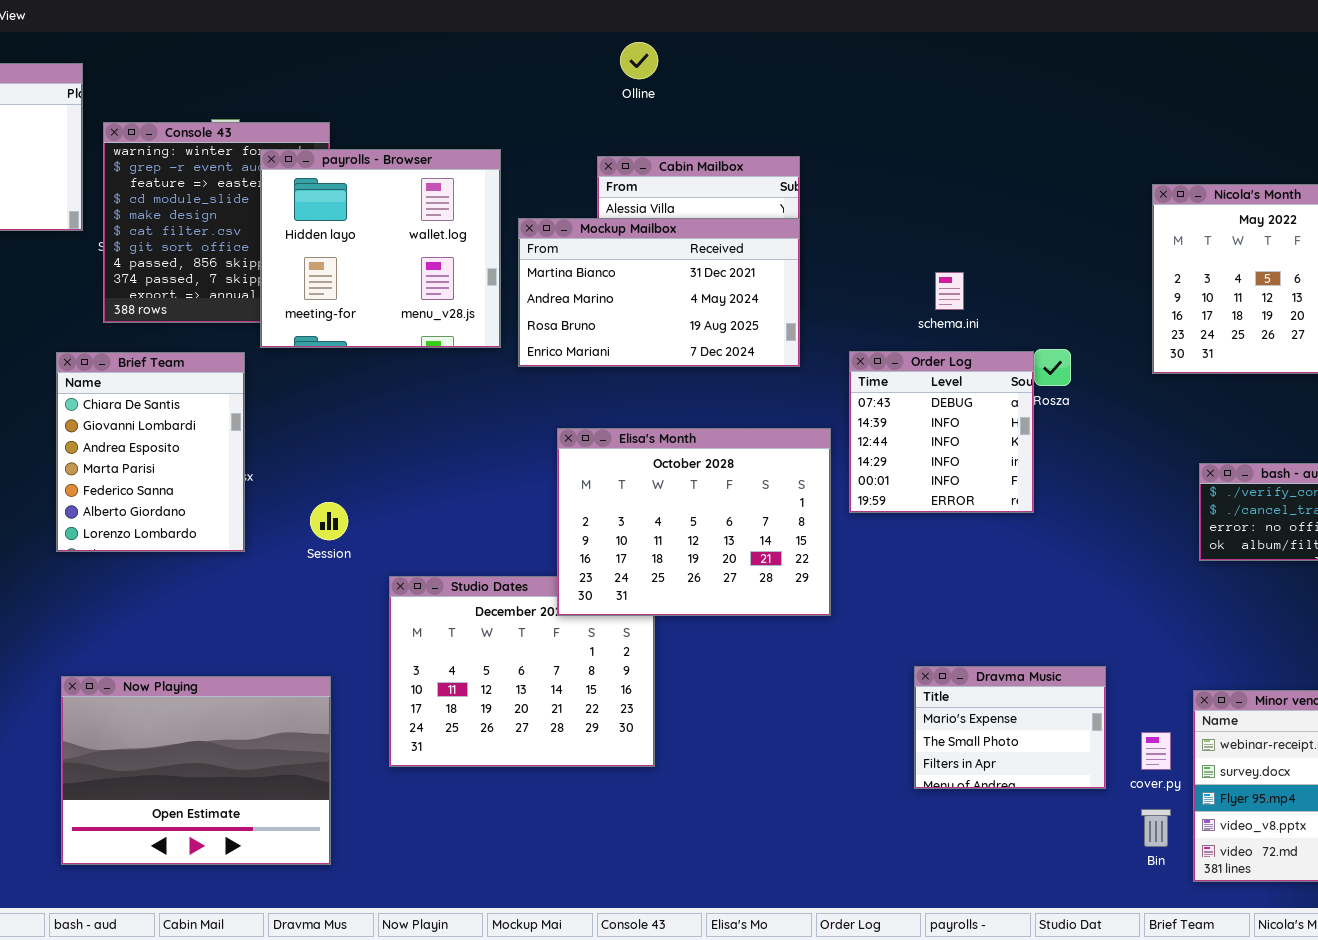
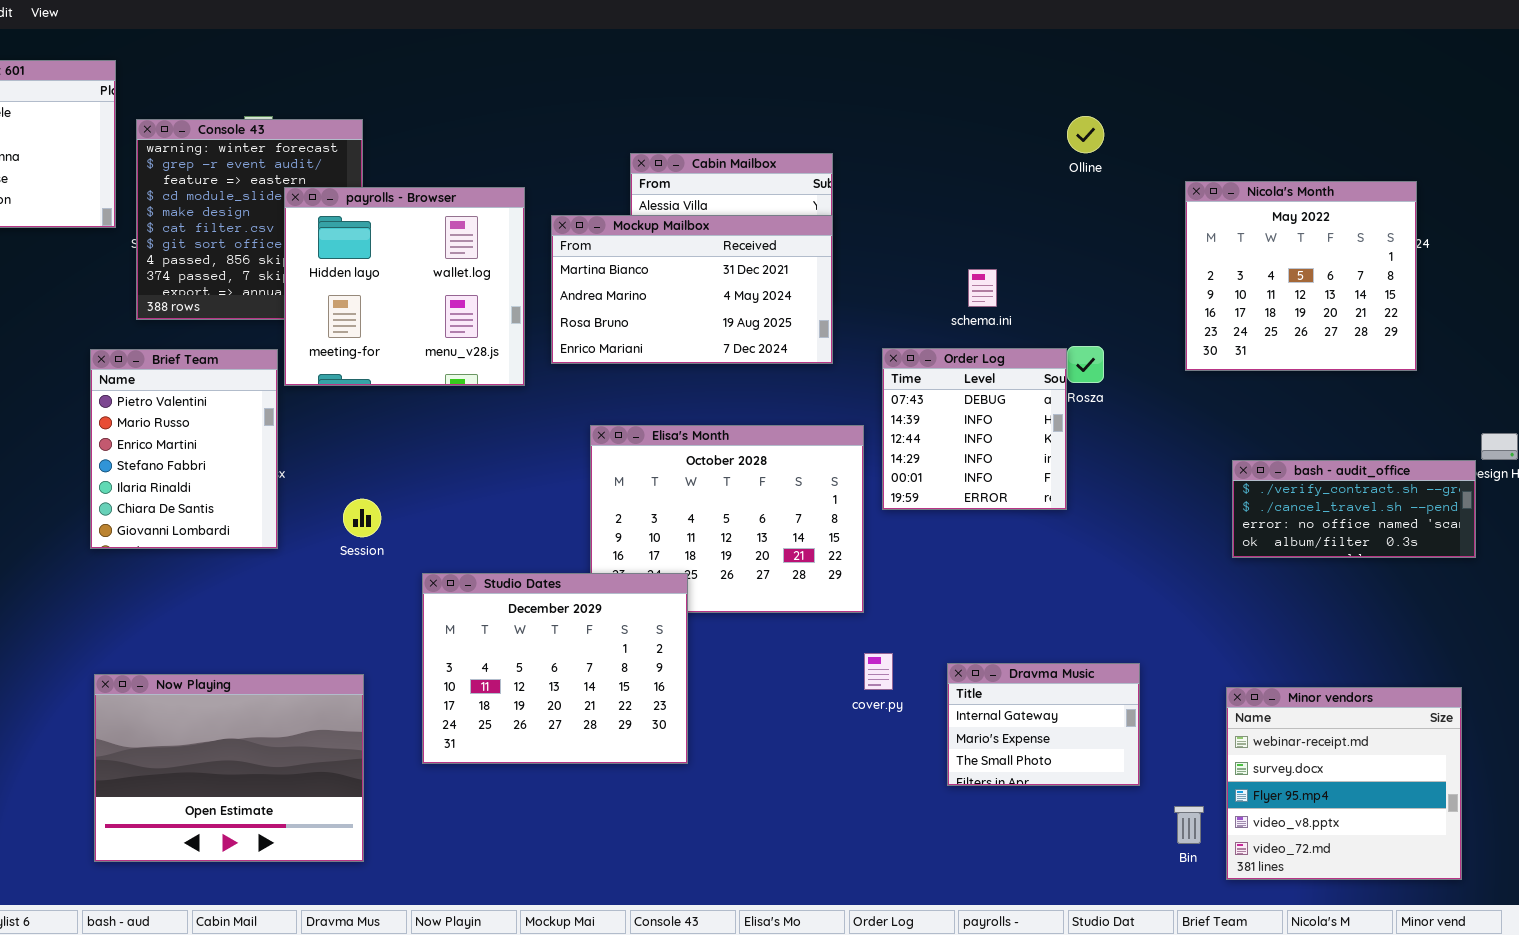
Olline: [620,42,658,79] -> [1067,116,1104,153], moved
payrolls - Browser: [260,149,501,348] -> [284,187,525,386], moved
Brief Team: [56,352,245,552] -> [90,349,278,549], scrolled up 5 rows
Studio Dates: [389,576,655,767] -> [422,573,688,764], raised
Dravma Music: [914,666,1106,789] -> [947,663,1140,786], scrolled up 1 row
cover.py: [1141,732,1171,770] -> [864,653,893,690], moved

